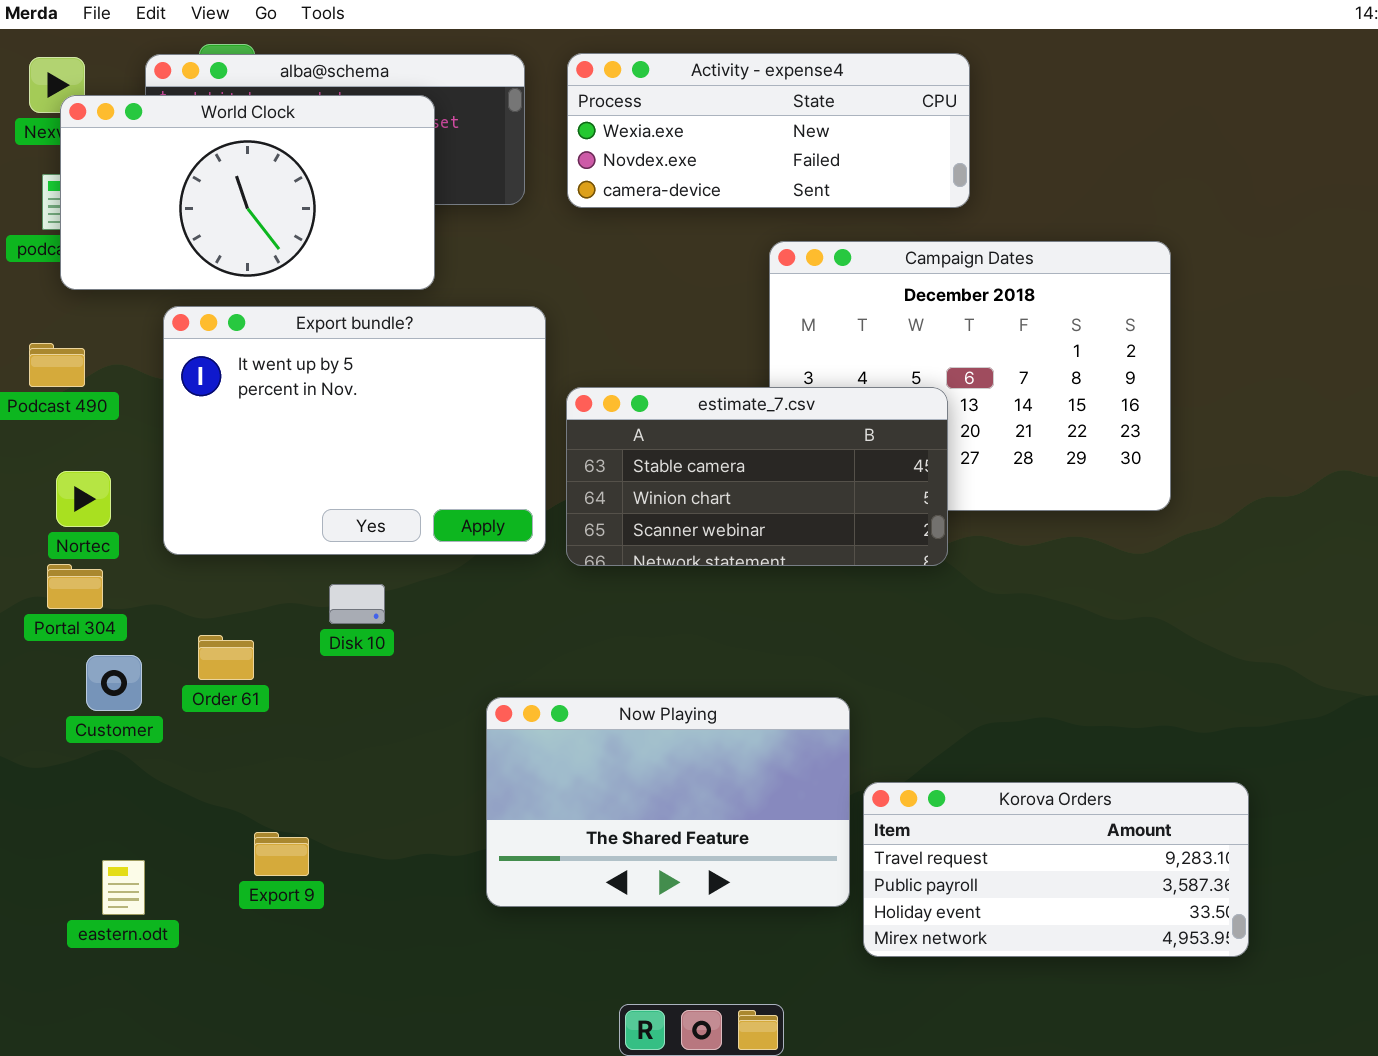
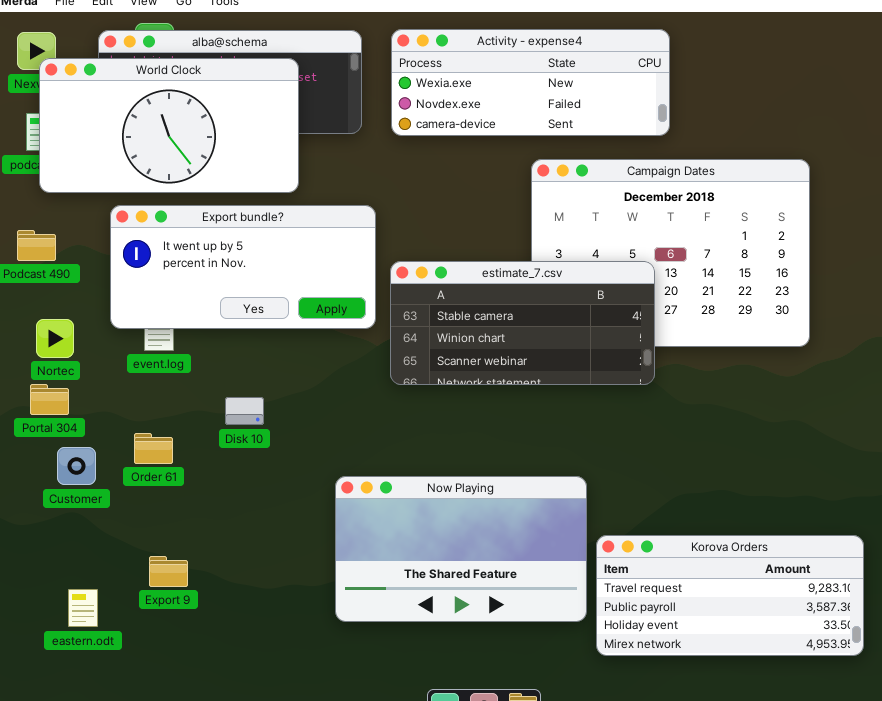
Export bundle?: [163,306,546,555] -> [110,205,376,329], resized
Export 9: [254,832,309,876] -> [149,556,188,587], moved

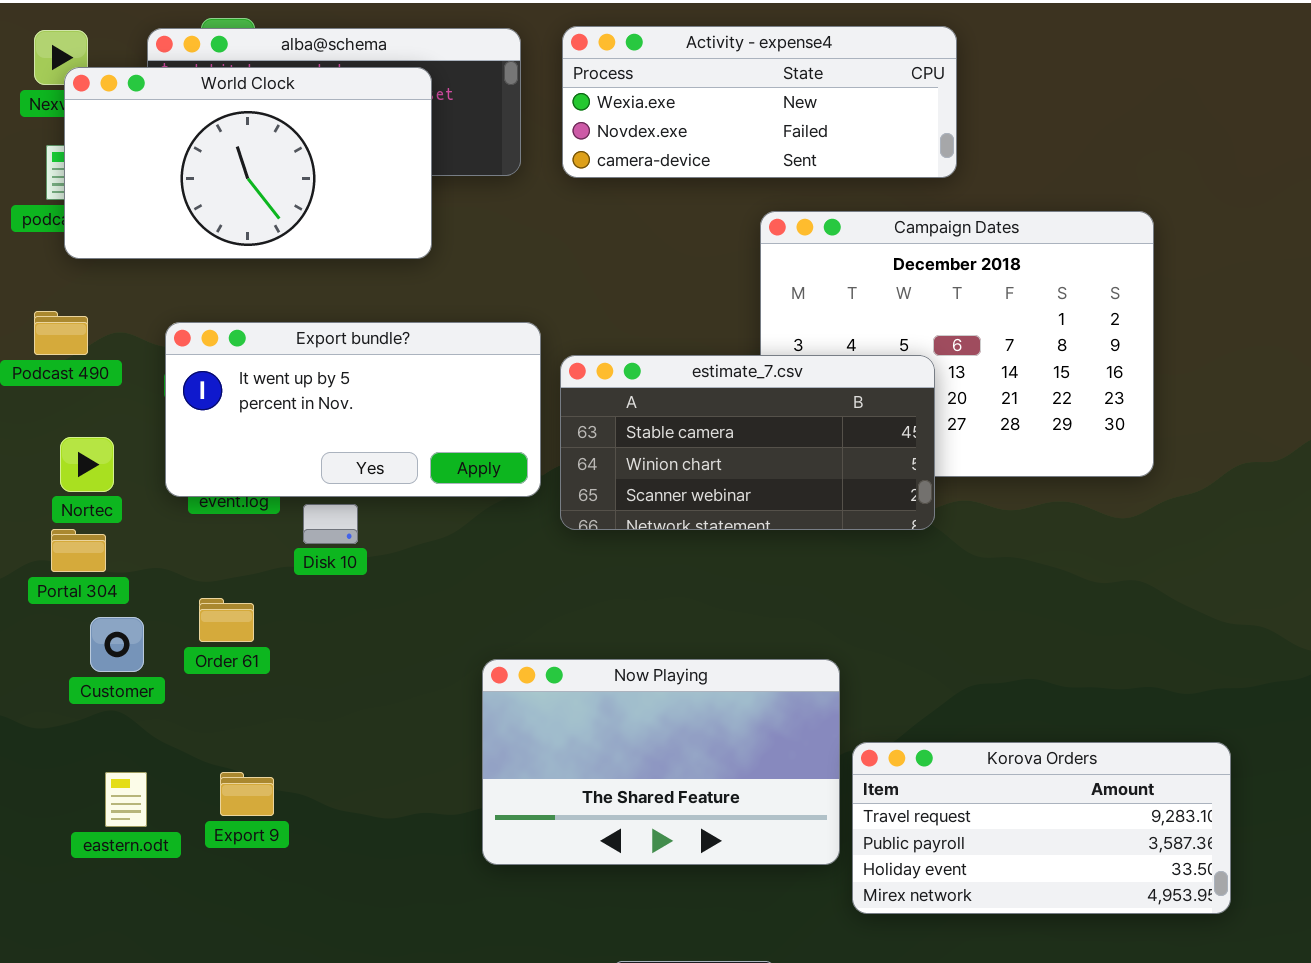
Export bundle?: [110,205,376,329] -> [165,322,541,497], moved
Disk 10: [225,397,264,425] -> [303,504,358,544], moved
eastern.odt: [68,589,98,627] -> [105,772,147,827], moved

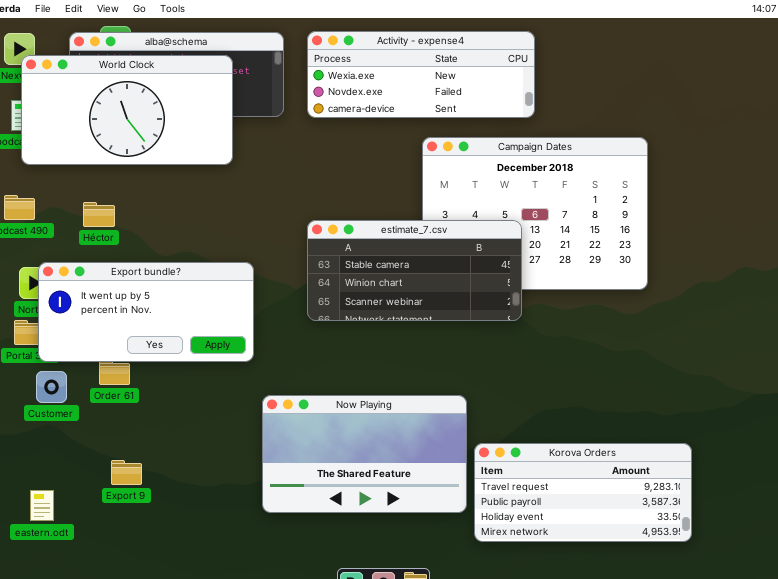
Export bundle?: [165,322,541,497] -> [38,262,254,362], moved
eastern.odt: [105,772,147,827] -> [30,490,54,521], moved

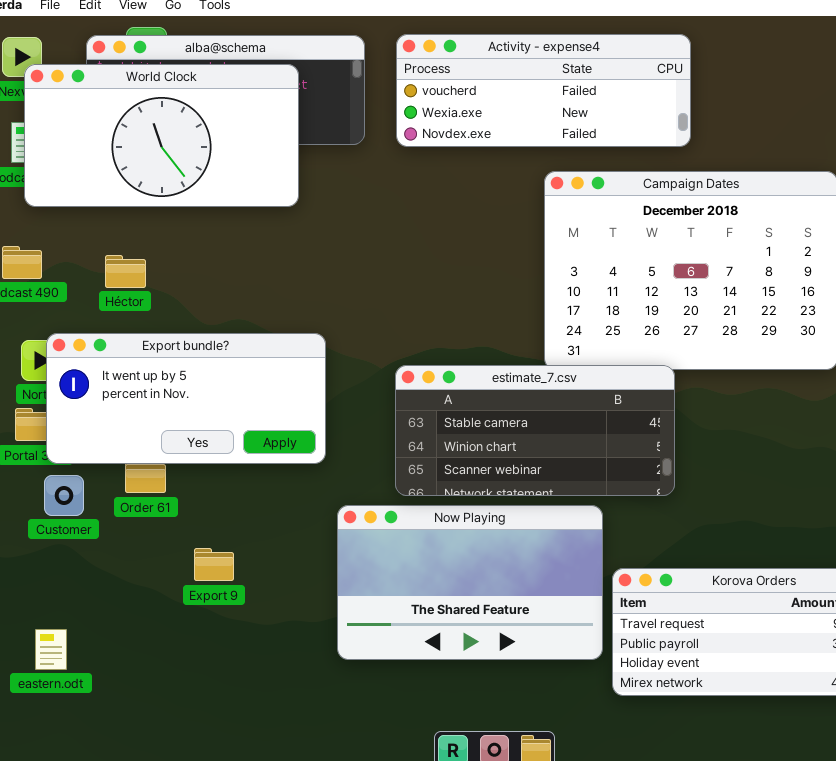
Activity - expense4: [307,31,535,118] -> [396,34,691,147], scrolled up 1 row
estimate_7.csv: [307,220,522,321] -> [395,365,675,496], moved
Export 9: [111,460,142,485] -> [194,548,234,581], moved

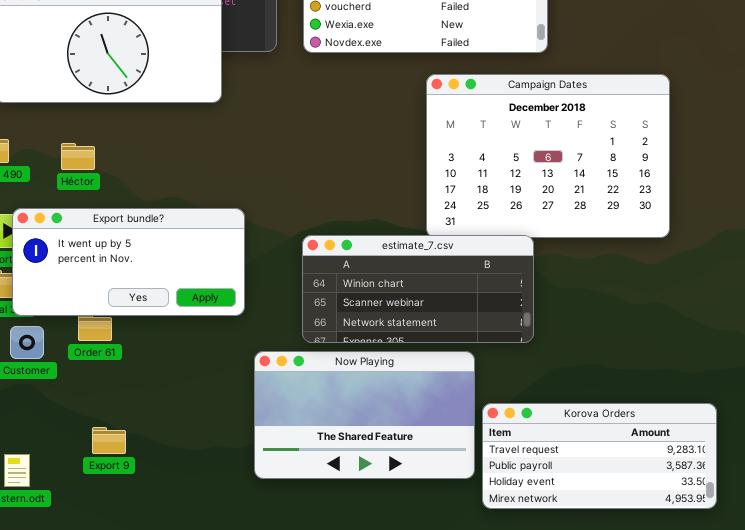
estimate_7.csv: [395,365,675,496] -> [302,235,534,343], scrolled down 1 row
Export 9: [194,548,234,581] -> [92,427,126,454], moved

